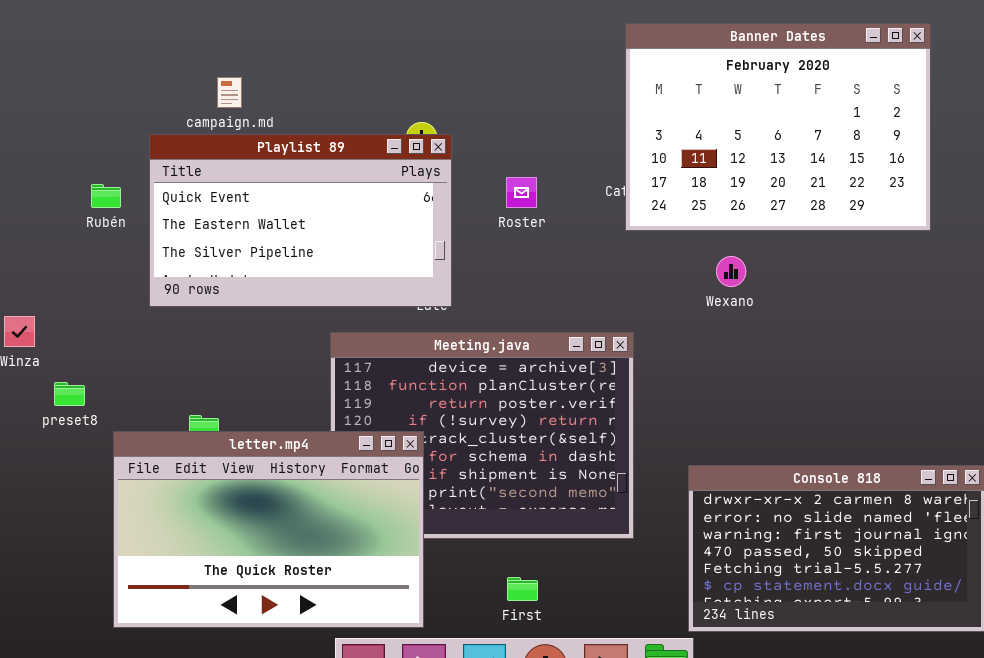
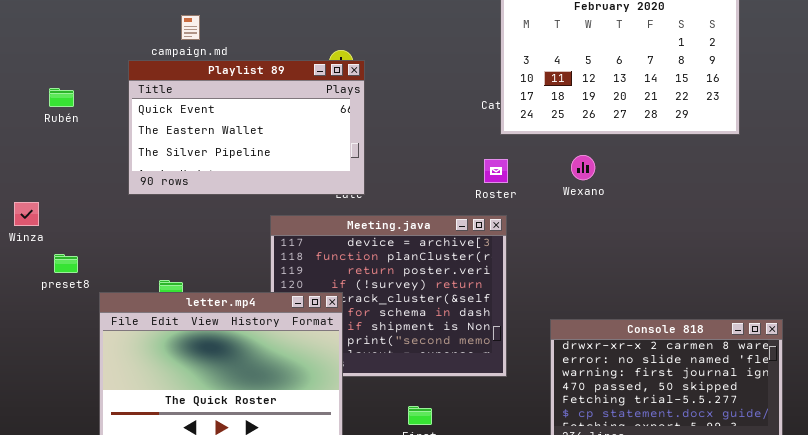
Roster: [506,177,537,208] -> [484,159,508,183], moved
Rubén: [91,184,121,208] -> [49,88,74,107], moved

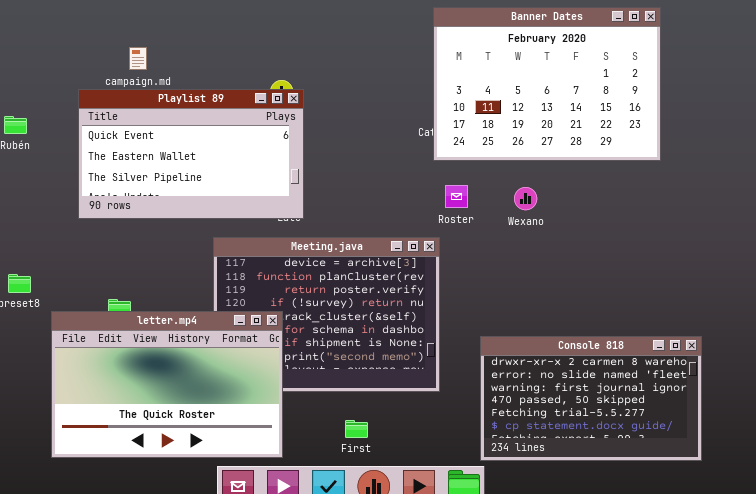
Wexano: [571,155,595,180] -> [514,187,537,210], moved
Roster: [484,159,508,183] -> [445,185,468,208], moved

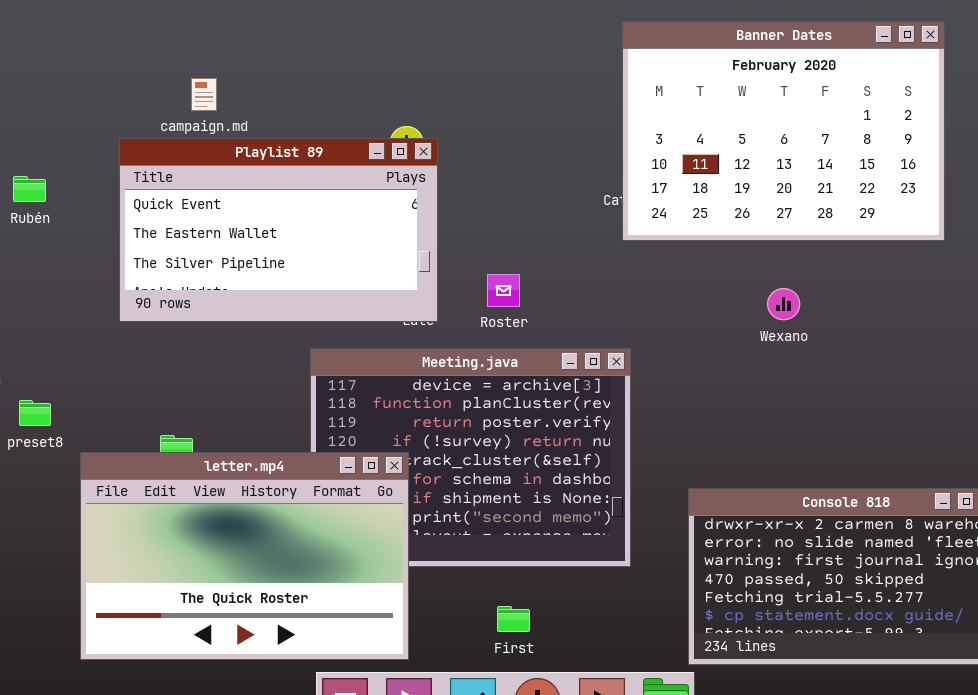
Roster: [445,185,468,208] -> [487,274,520,307], moved
Wexano: [514,187,537,210] -> [767,288,800,320], moved

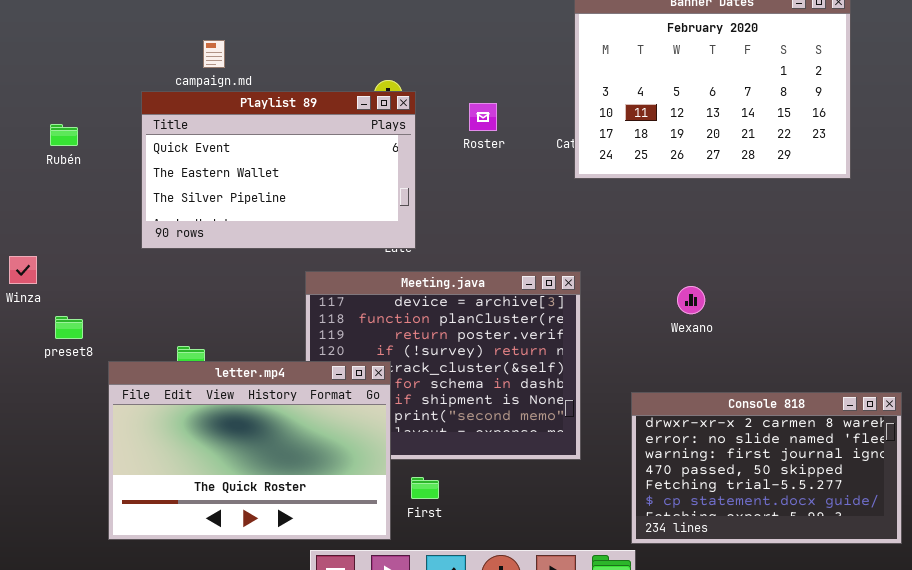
Roster: [487,274,520,307] -> [469,103,497,131], moved
Wexano: [767,288,800,320] -> [677,286,705,314], moved
First: [497,606,530,632] -> [411,477,439,499], moved

